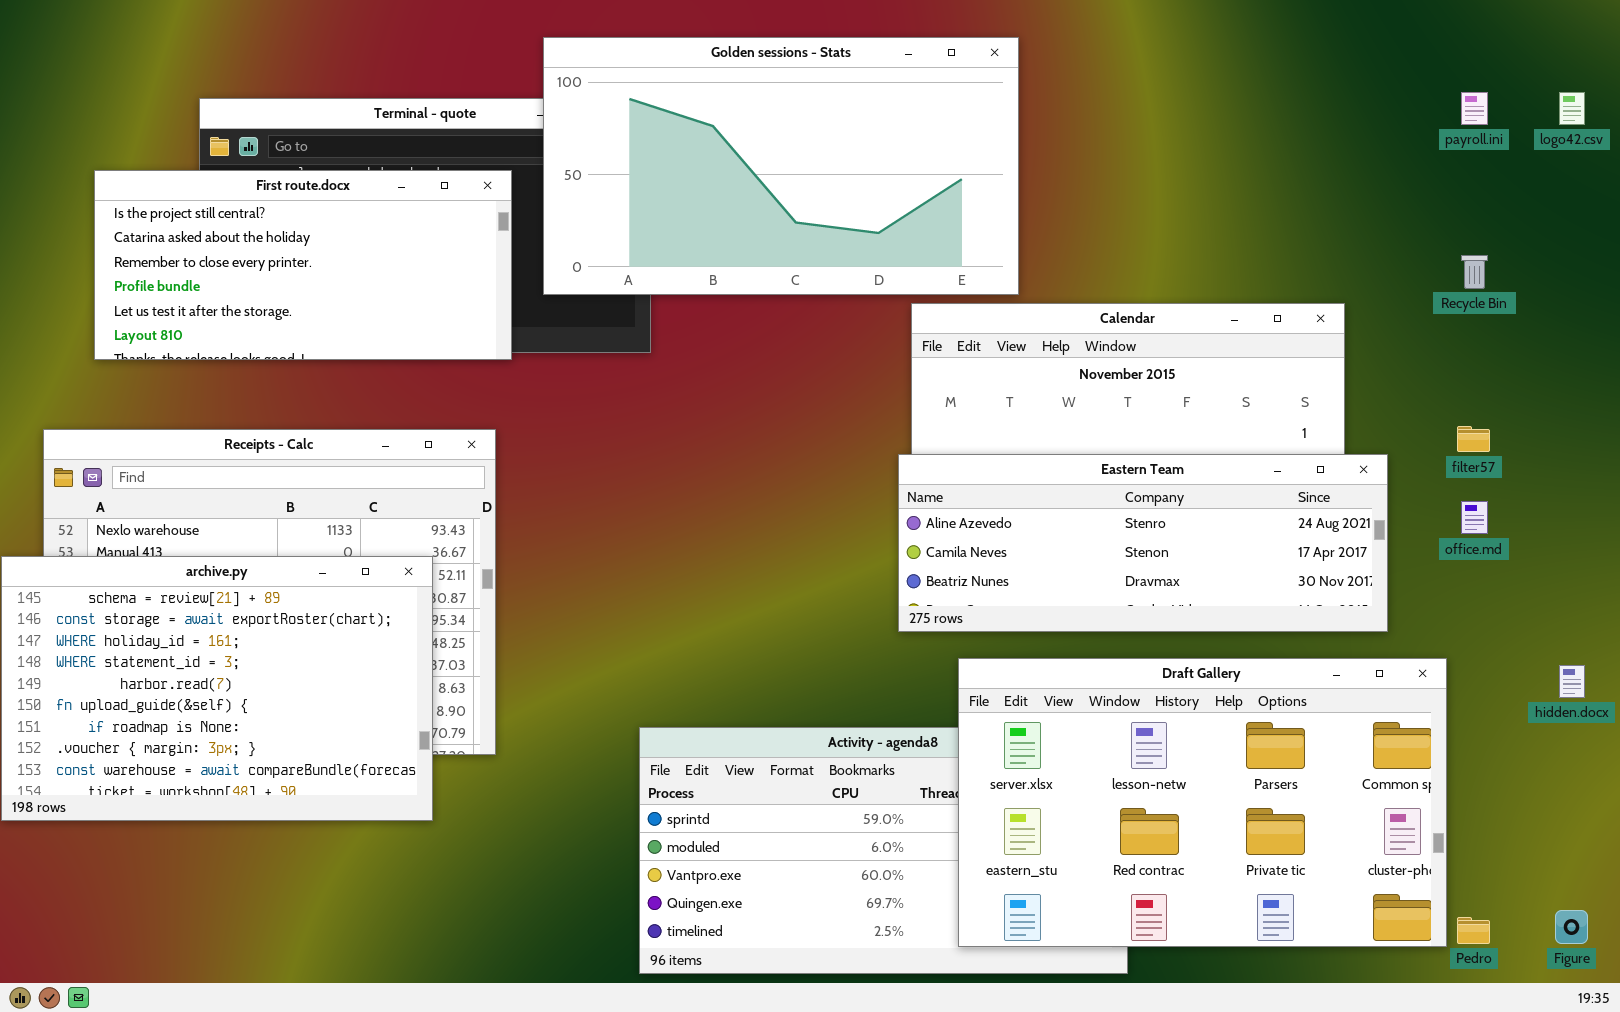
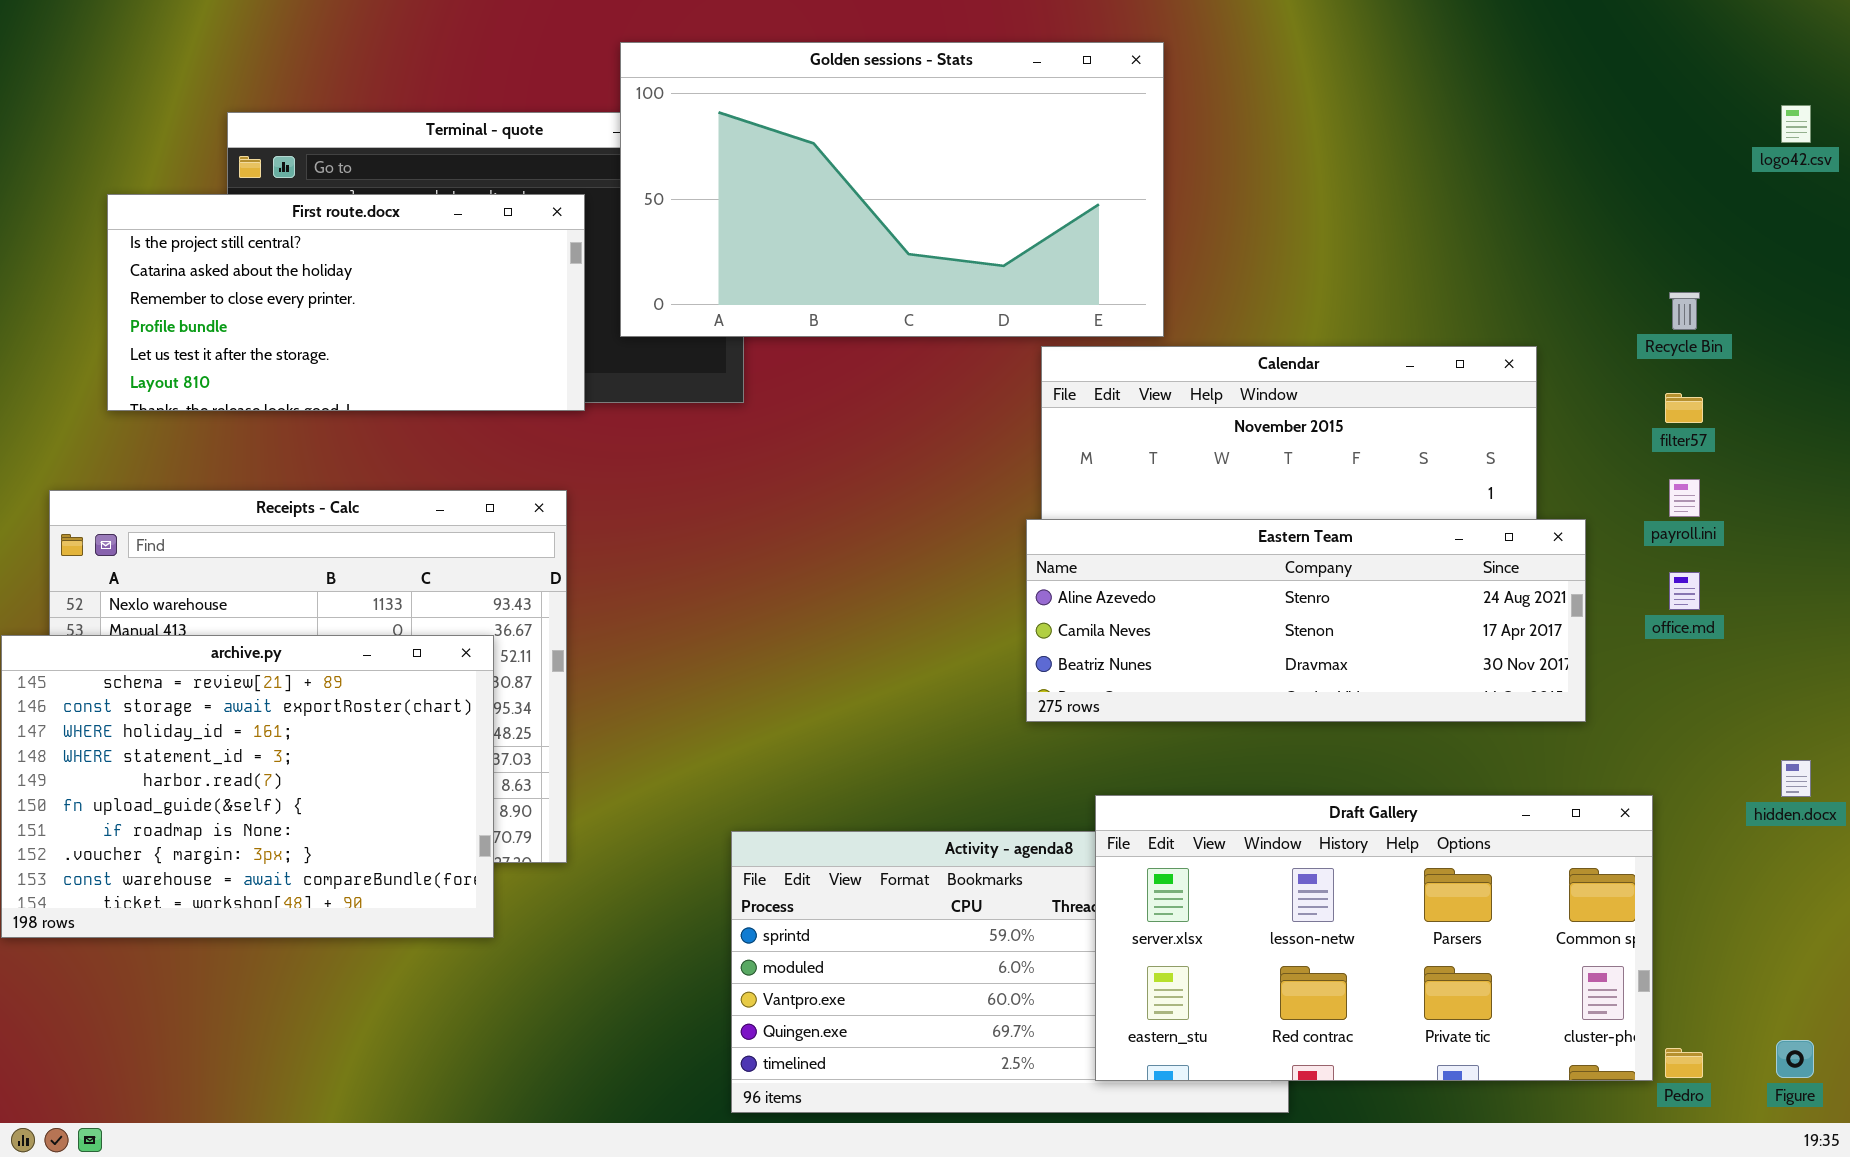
payroll.ini: [1461,92,1488,125] -> [1669,479,1700,517], moved
filter57: [1457,426,1490,452] -> [1665,393,1703,423], moved
Draft Gallery: [958,658,1447,947] -> [1095,795,1653,1081], resized

